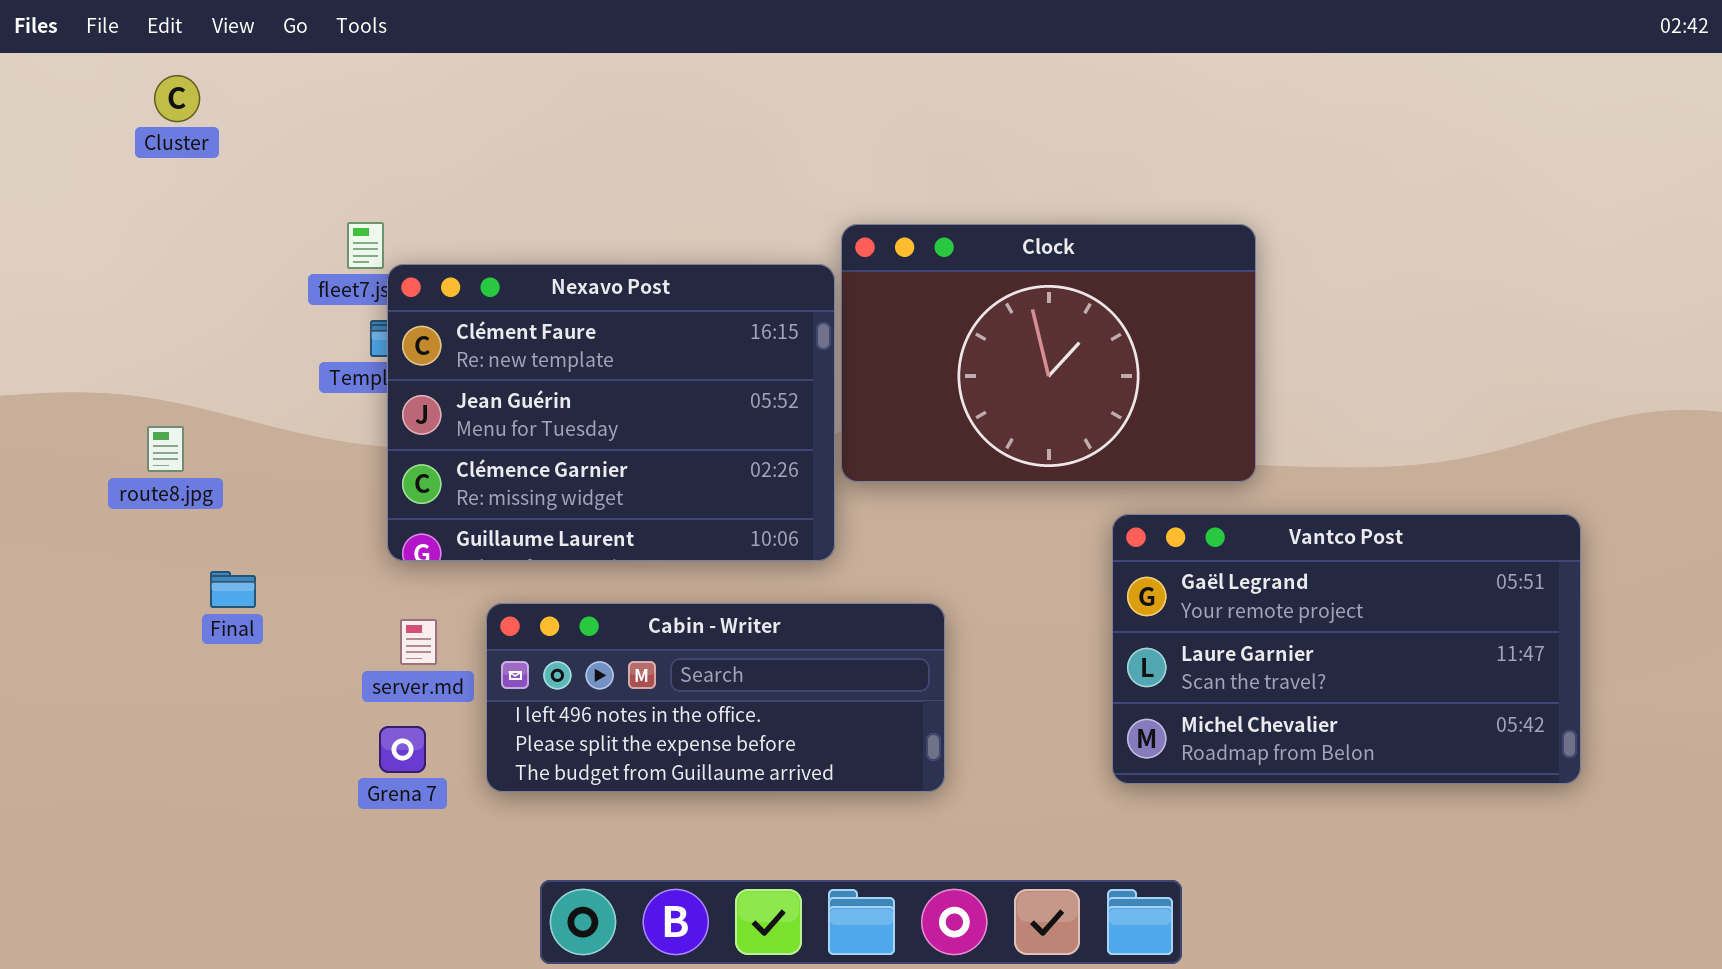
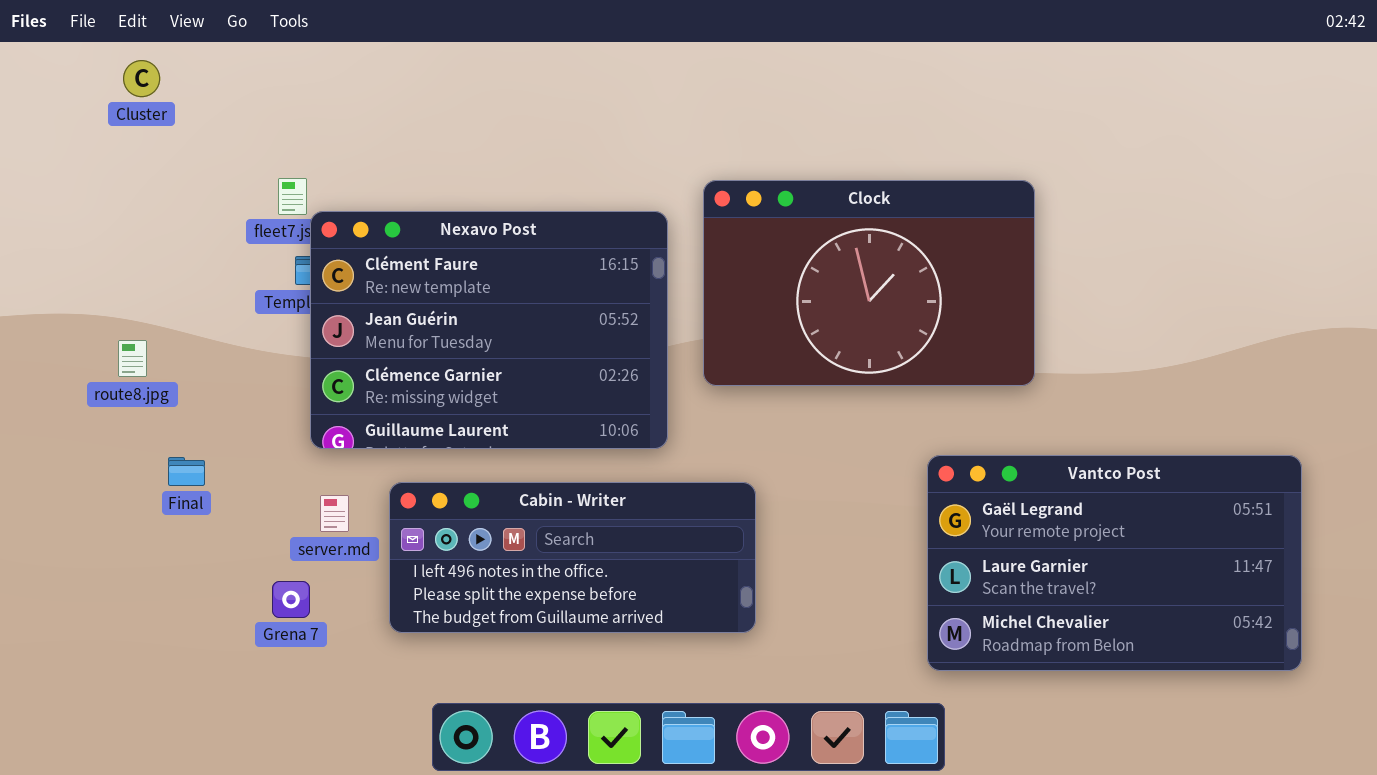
Clock: [841,224,1256,482] -> [703,180,1035,386], moved
Vantco Post: [1112,514,1581,784] -> [927,455,1302,671], moved
Grena 7: [379,726,426,773] -> [272,581,310,618], moved

